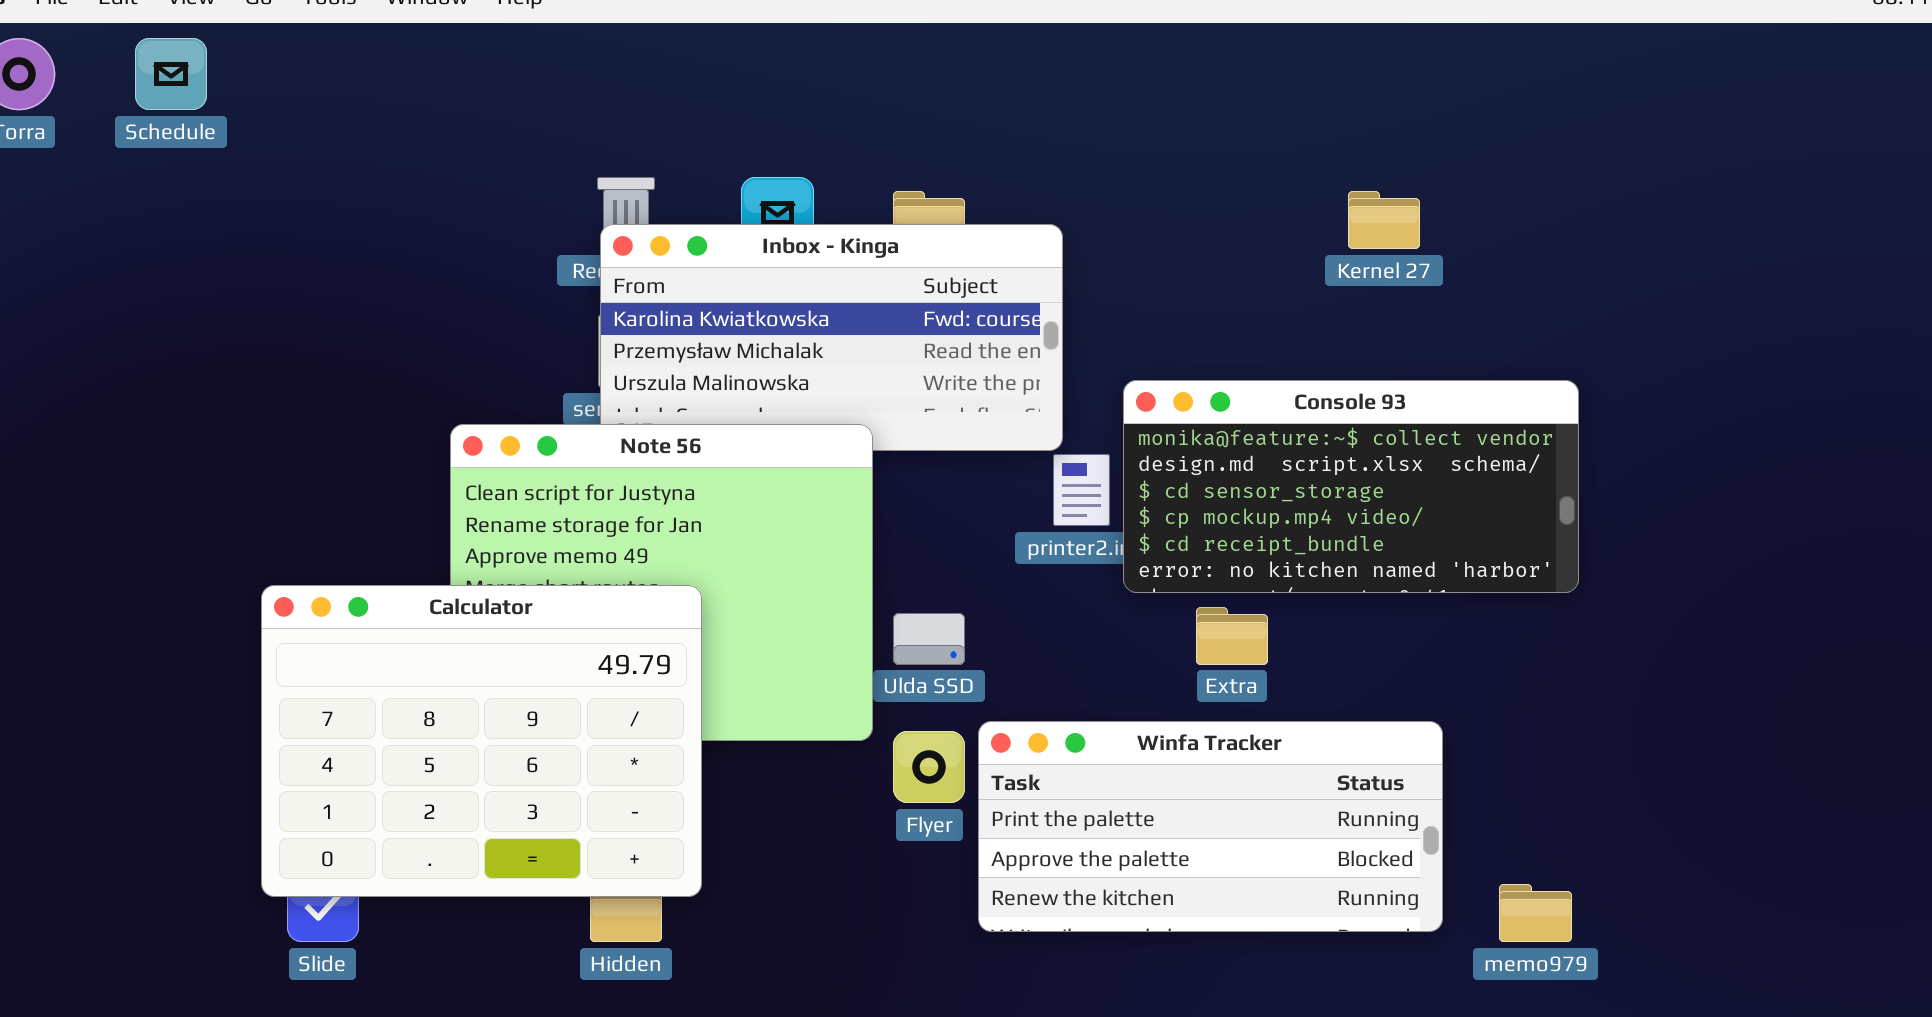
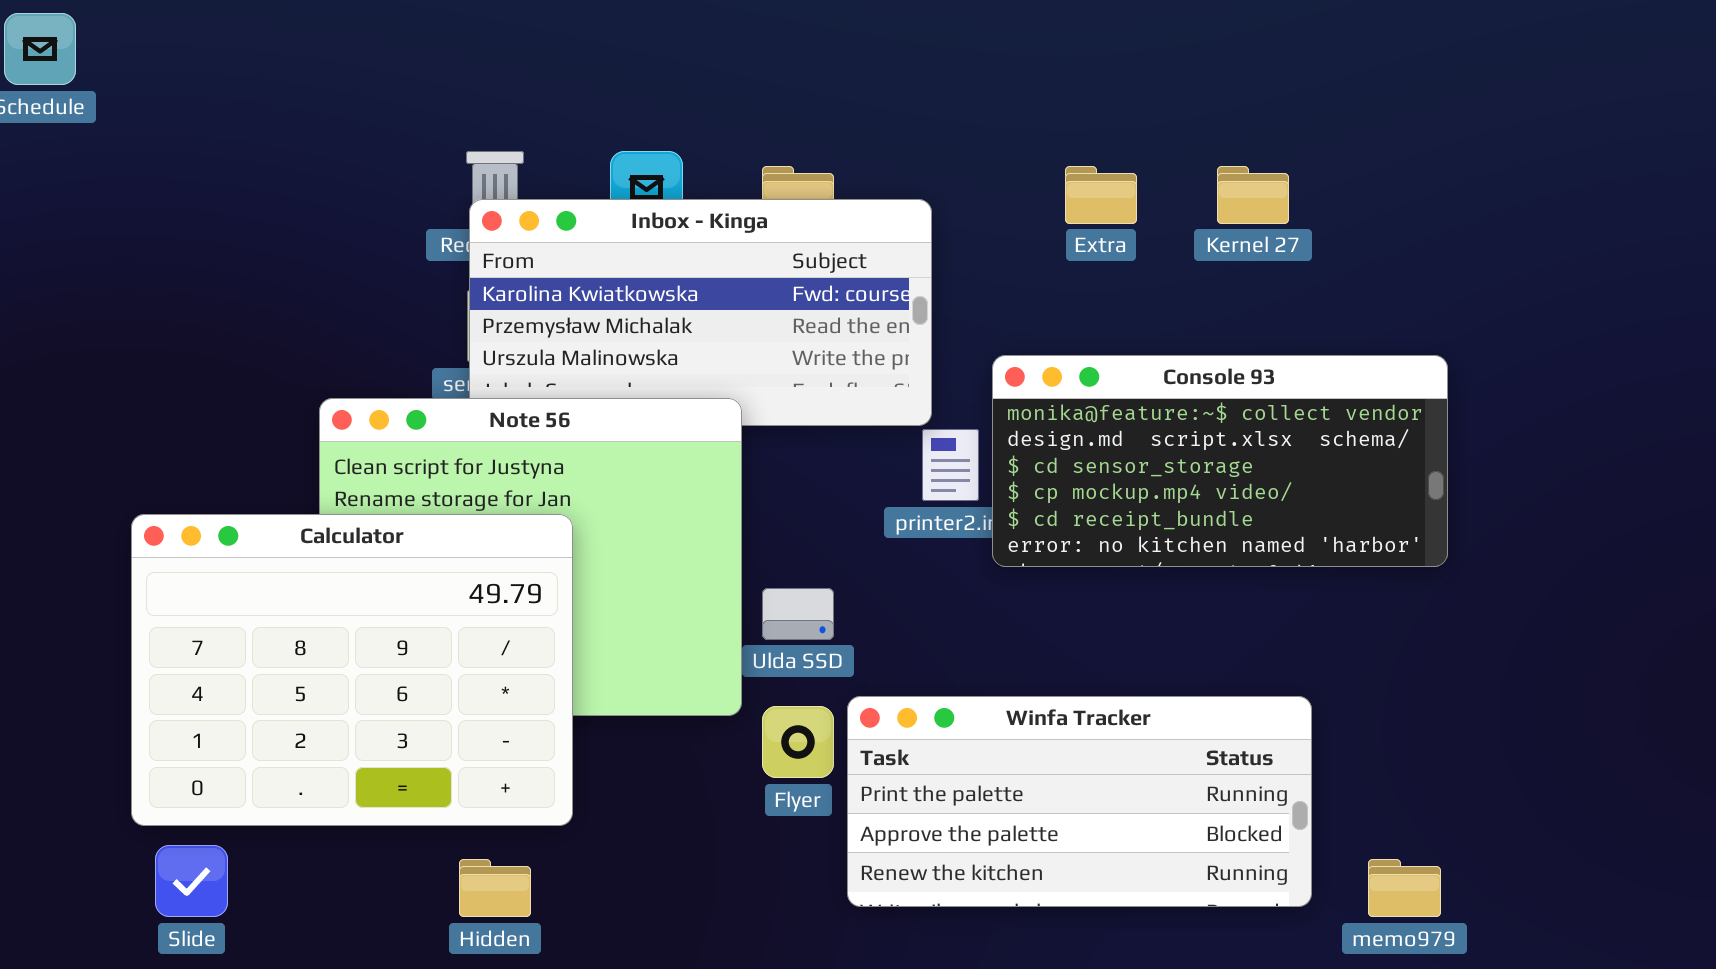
Calculator: [261,585,702,897] -> [131,514,573,826], moved
Extra: [1196,607,1268,665] -> [1065,166,1137,224], moved

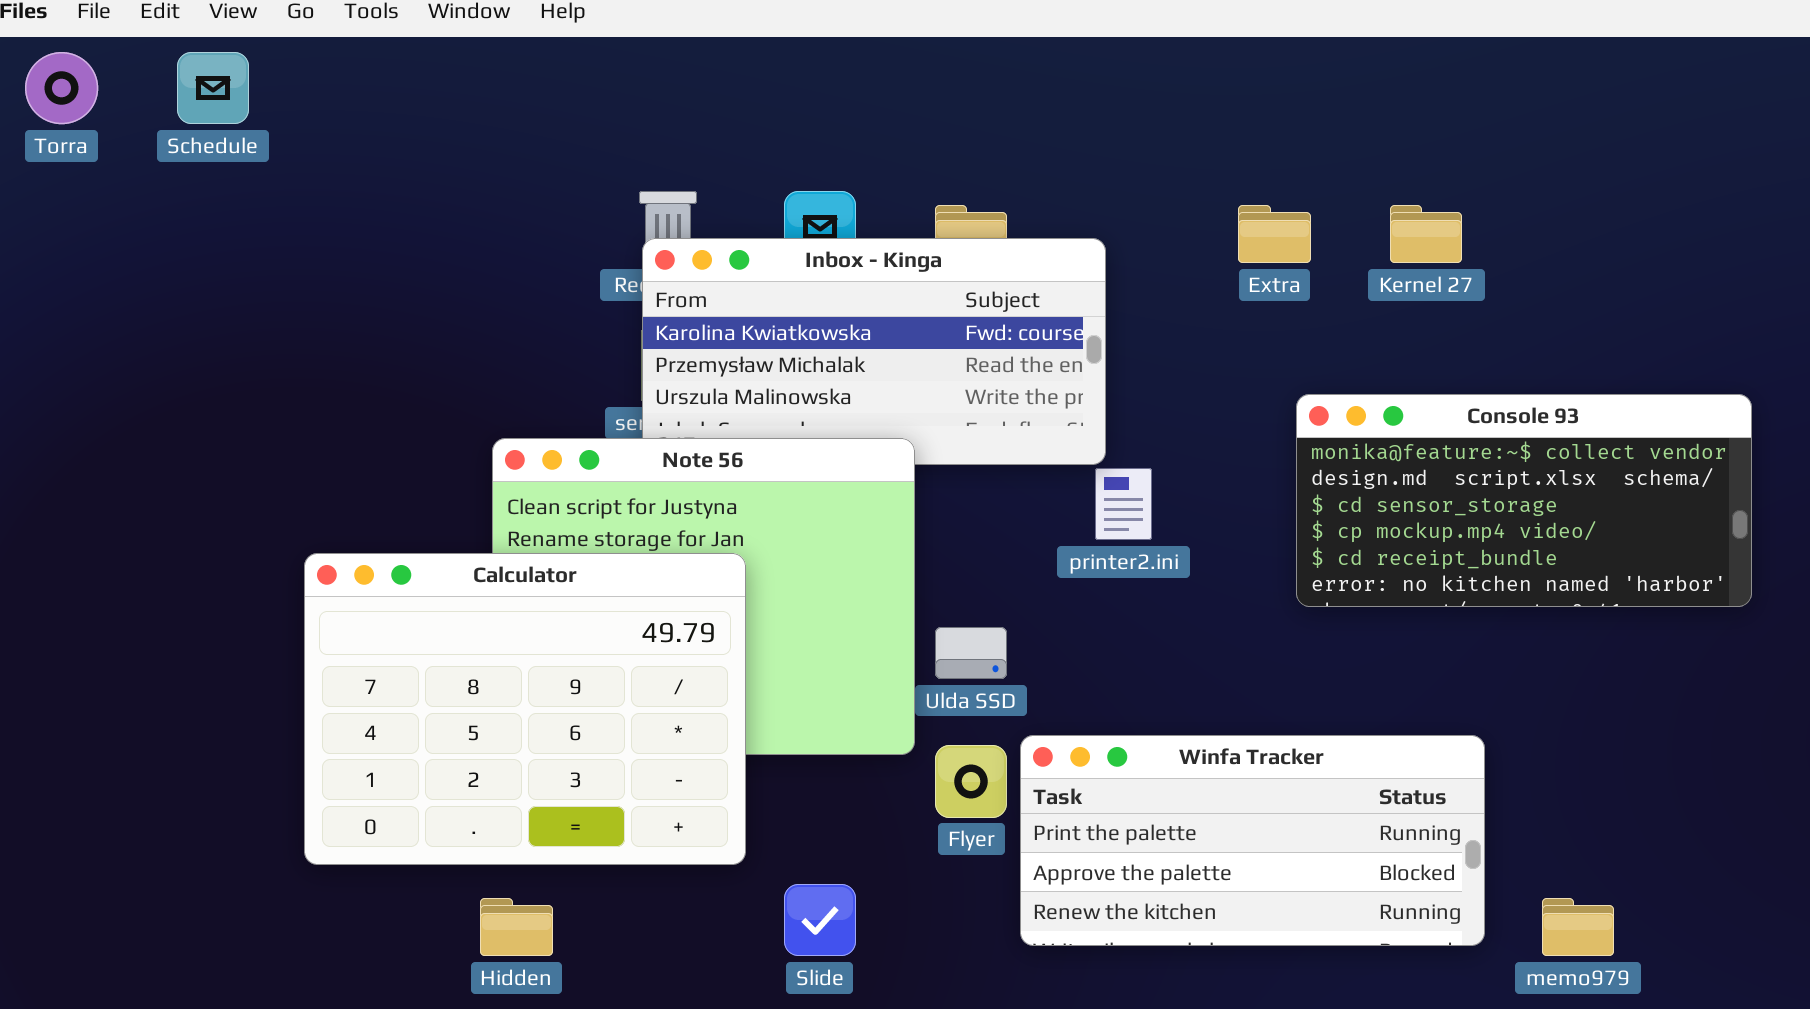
Console 93: [992,355,1448,567] -> [1296,394,1752,607], moved
Slide: [155,845,228,917] -> [784,884,856,956], moved
Hidden: [459,859,531,917] -> [480,898,553,956], moved

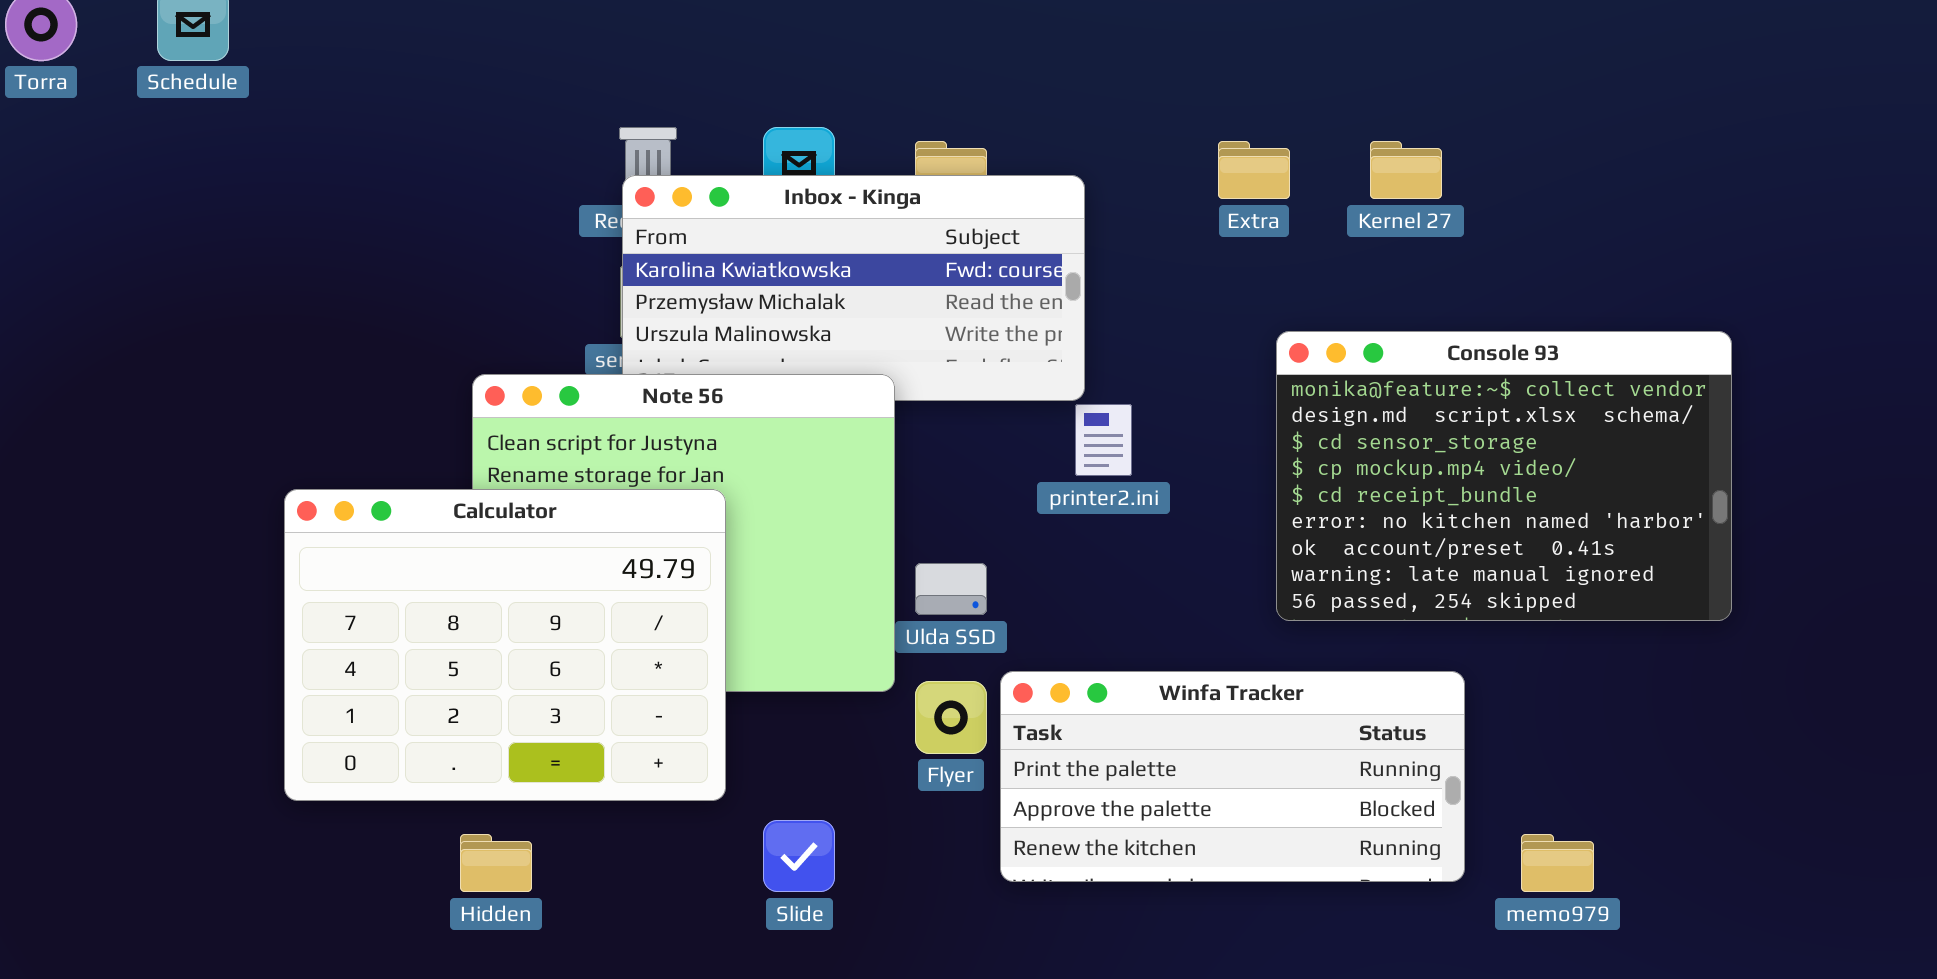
Console 93: [1296,394,1752,607] -> [1276,331,1732,621], resized

